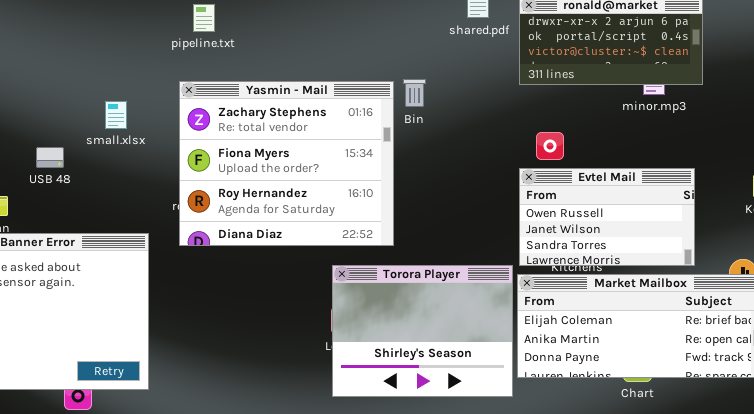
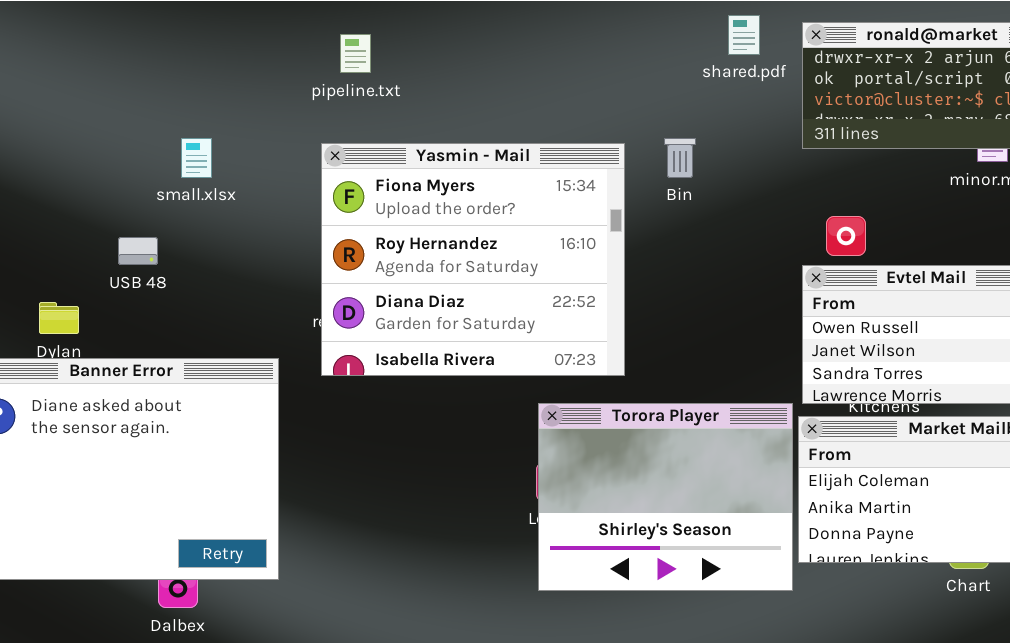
Bin: [403,79,426,107] -> [664,138,696,178], moved
Yasmin - Mail: [179,81,394,246] -> [321,143,625,376], scrolled down 1 row
small.xlsx: [105,101,127,129] -> [181,138,212,178], moved

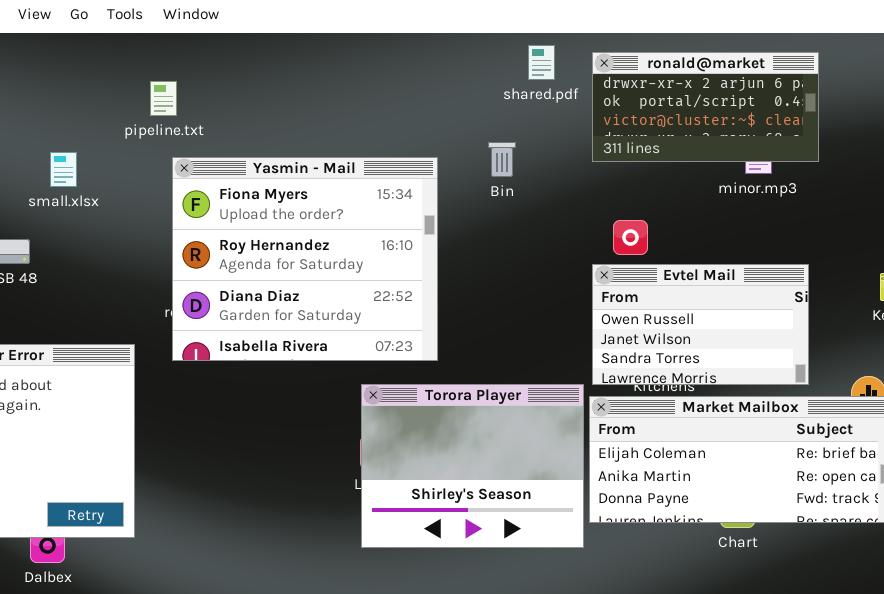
pipeline.txt: [340,34,371,73] -> [150,81,177,116], moved
Bin: [664,138,696,178] -> [488,142,516,177], moved

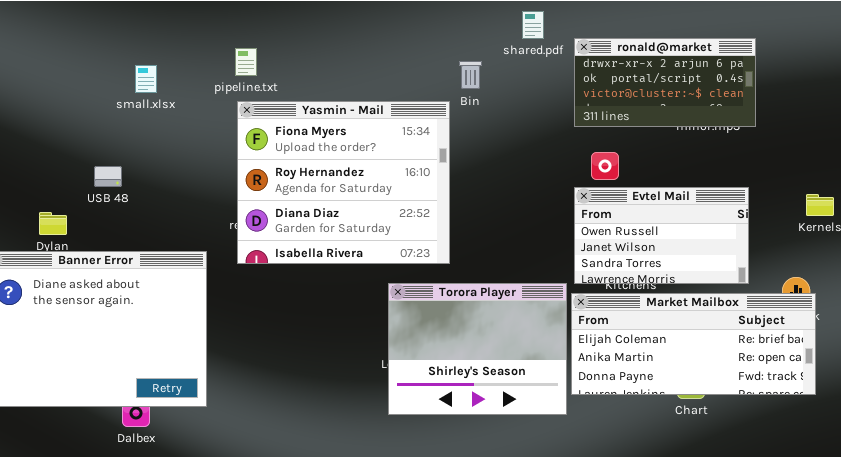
ronald@market: [592,52,819,162] -> [574,38,756,127], moved
pipeline.txt: [150,81,177,116] -> [235,48,257,76], moved
Bin: [488,142,516,177] -> [459,61,482,89], moved
small.xlsx: [50,152,77,187] -> [135,65,157,93], moved

